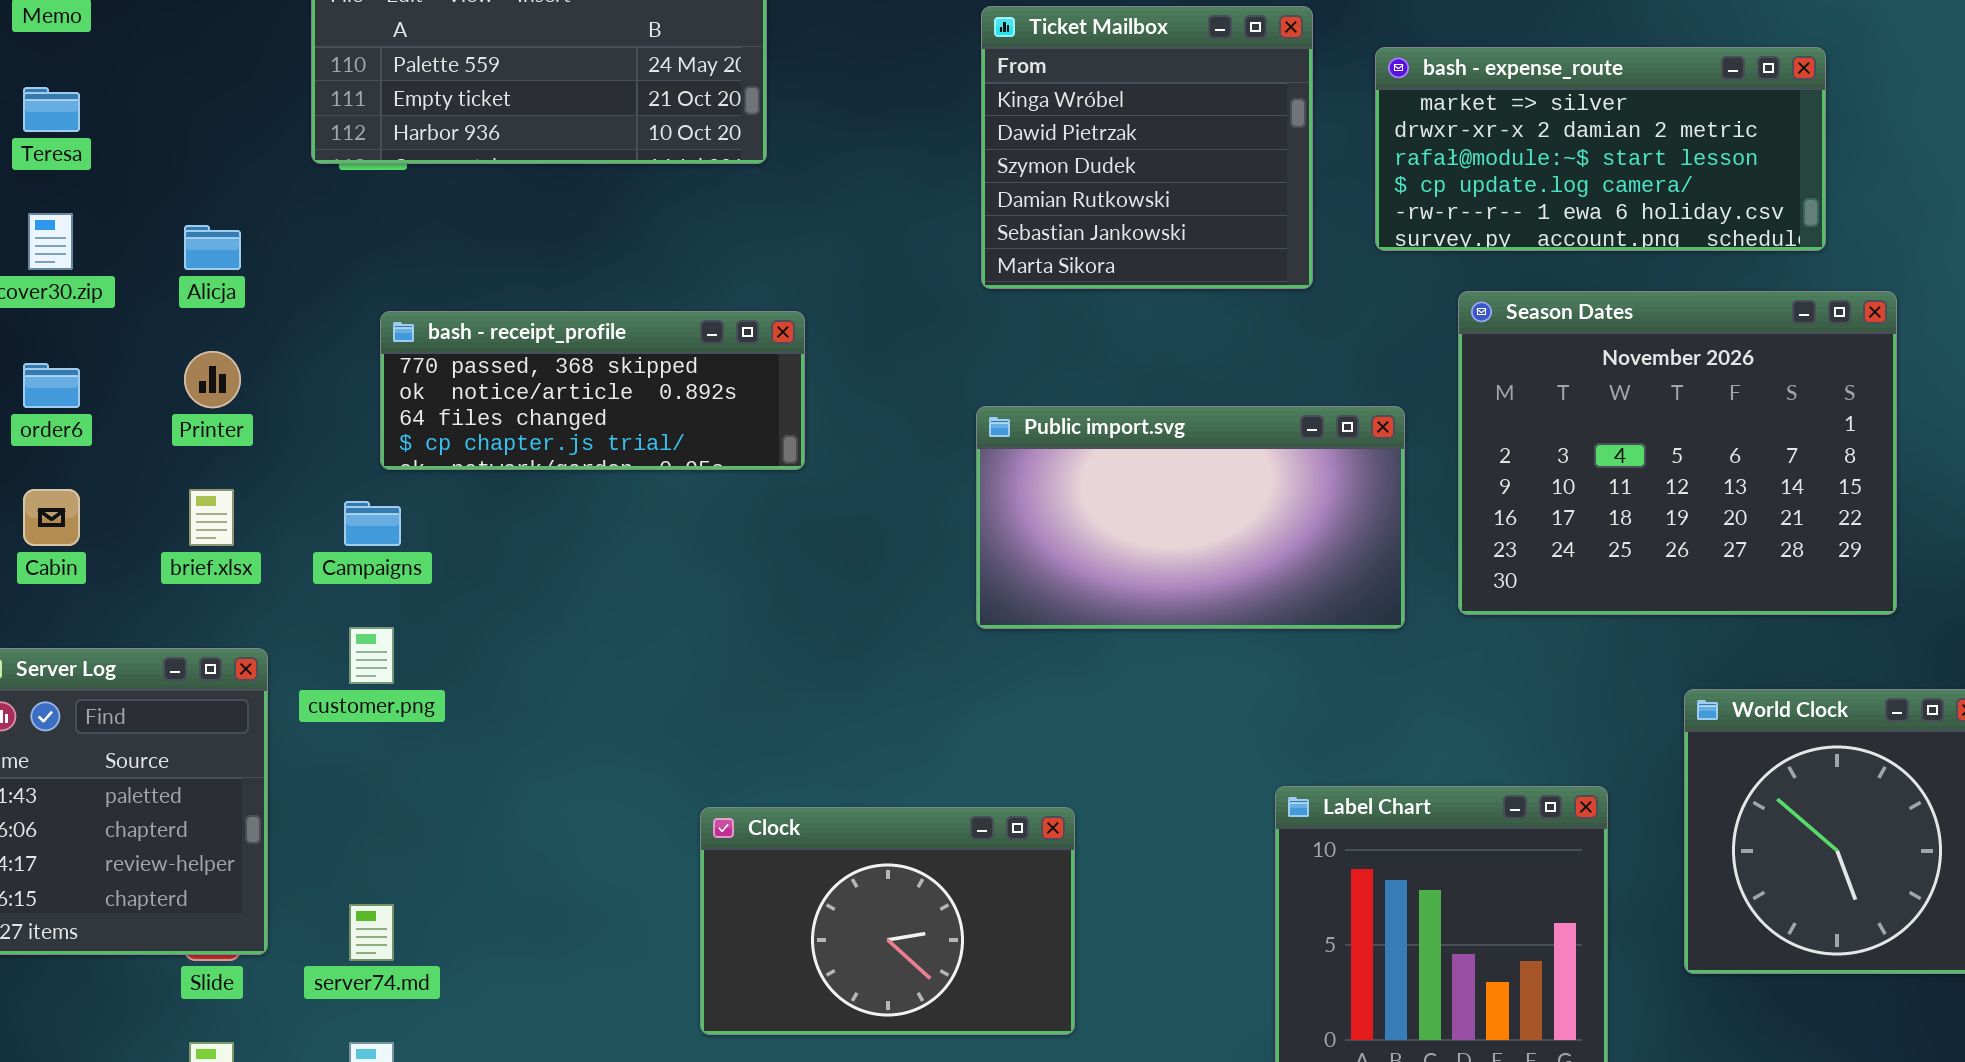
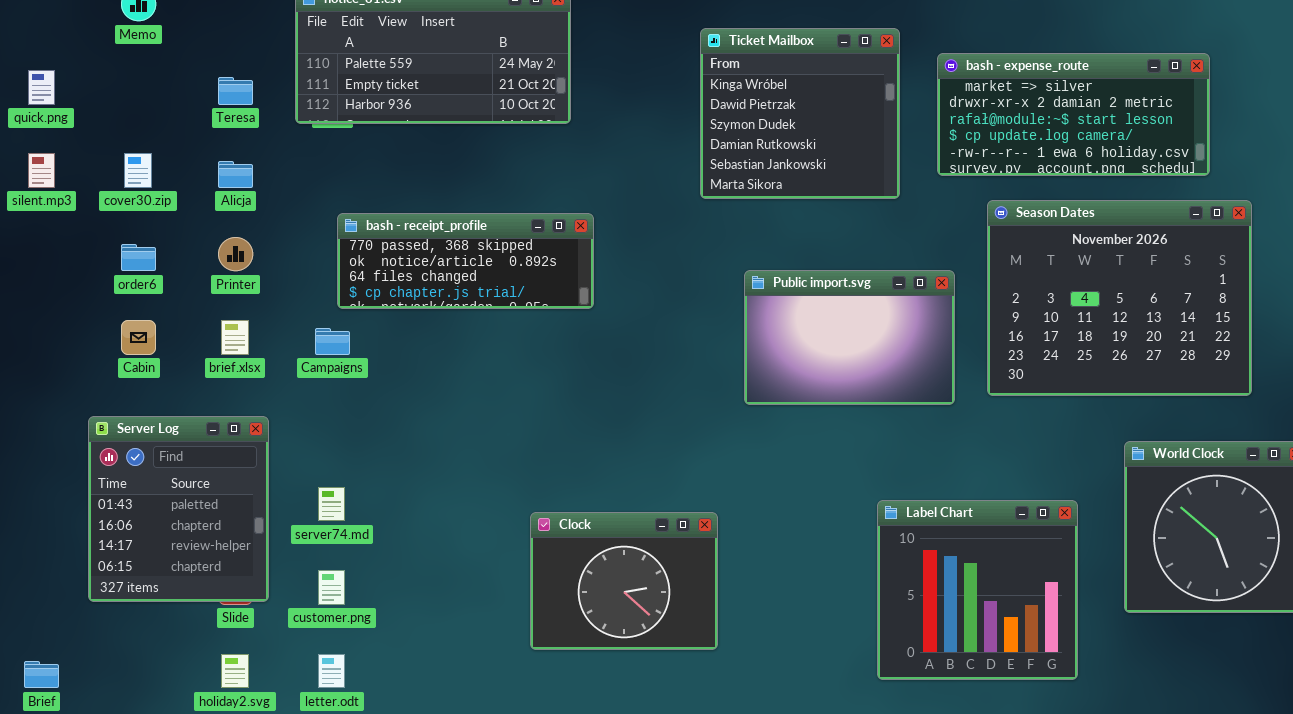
Teresa: [23,87,80,132] -> [218,77,253,105], moved
Public import.svg: [976,406,1405,629] -> [744,270,955,405], resized
customer.png: [349,627,394,684] -> [318,570,345,605], moved
Clock: [700,807,1075,1035] -> [530,512,718,650], resized
server74.md: [349,904,394,961] -> [318,487,345,521], moved

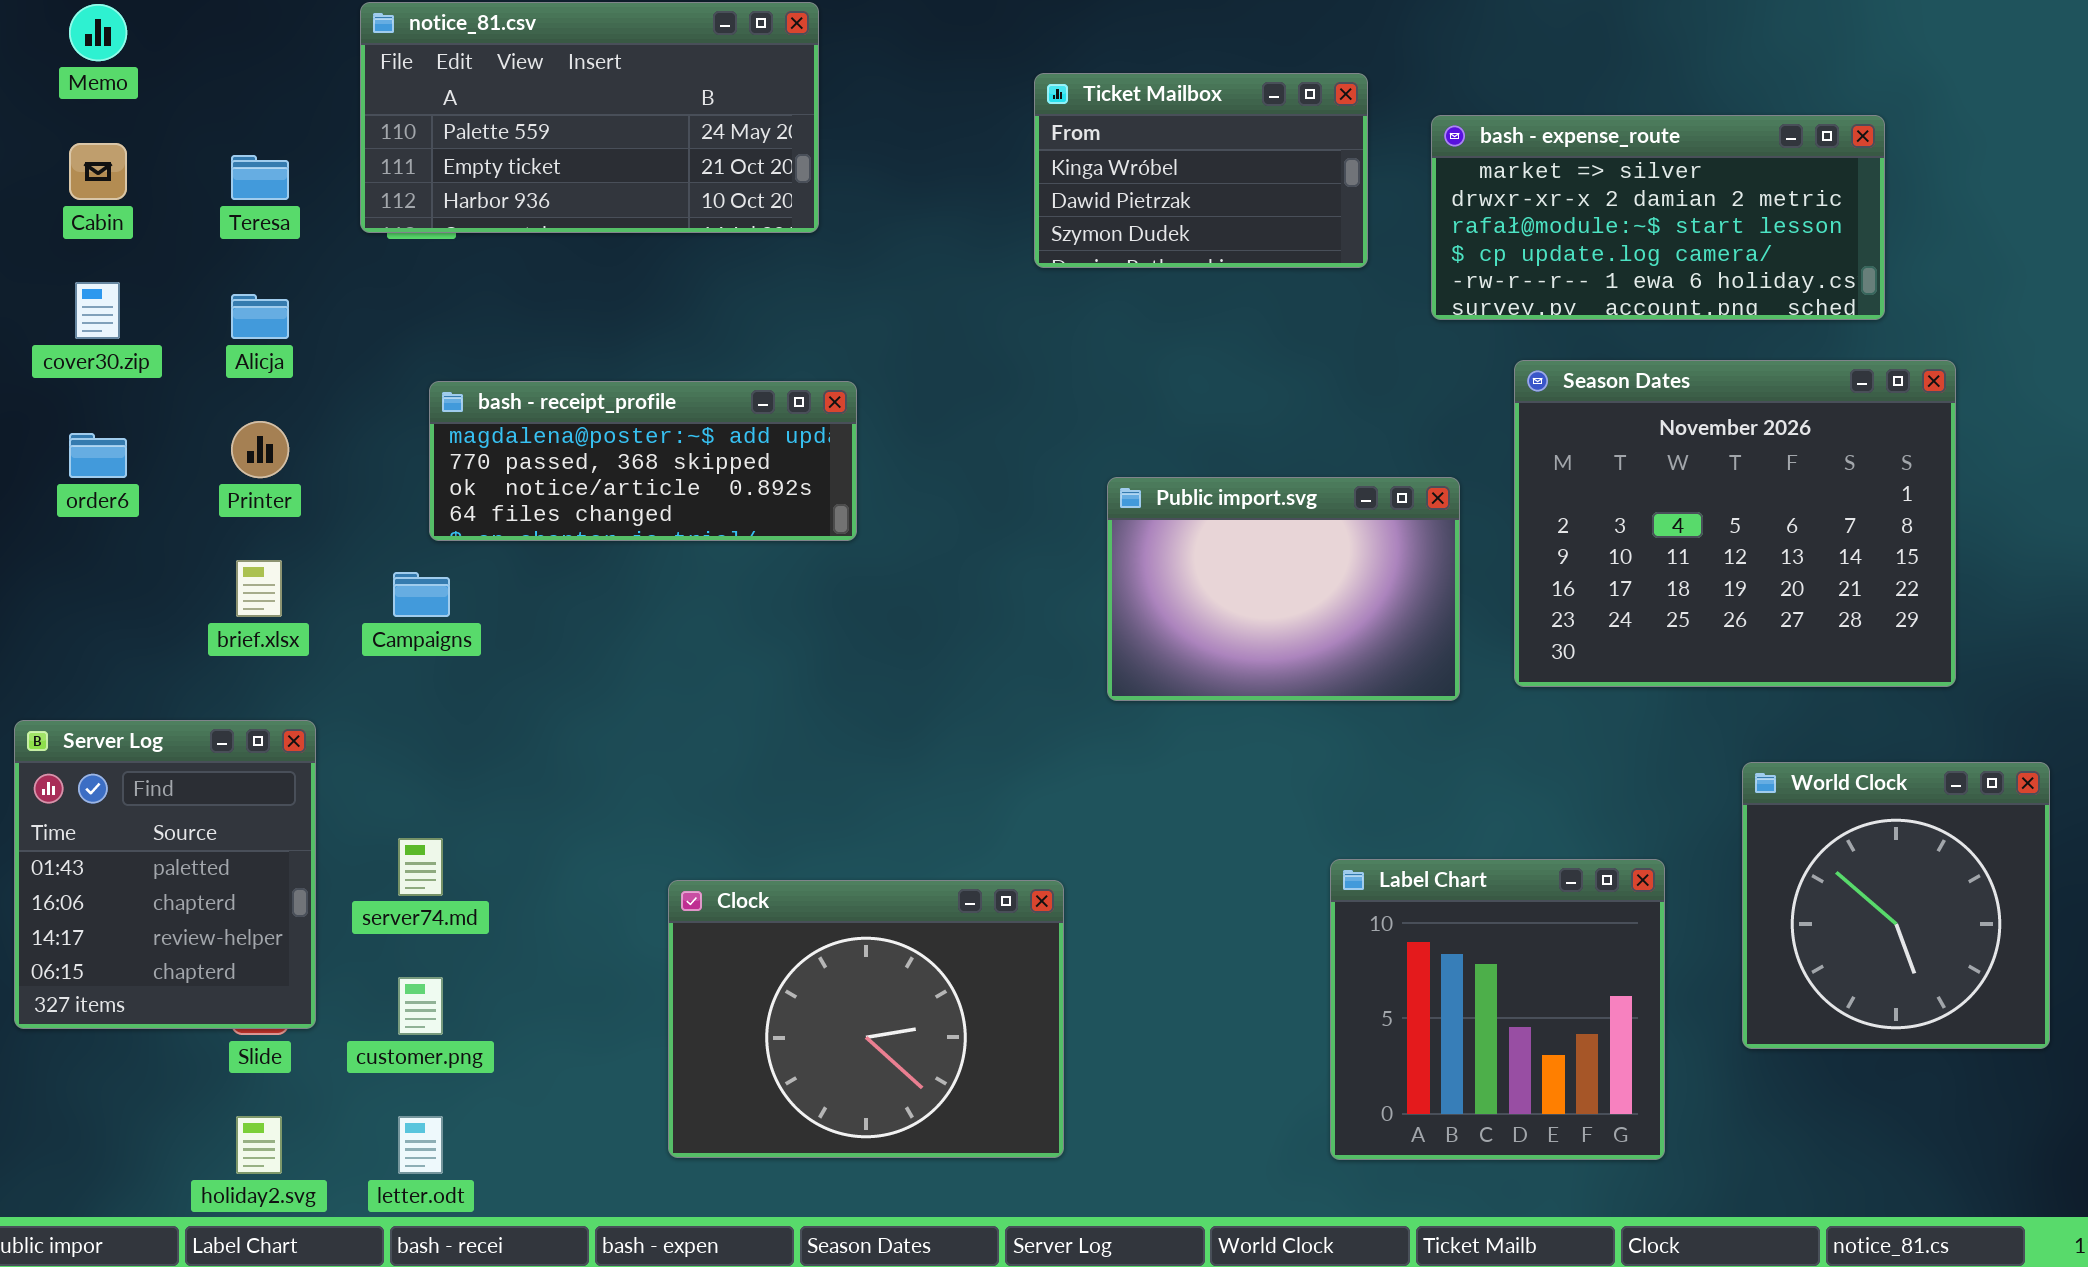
Ticket Mailbox: [700,28,900,199] -> [1034,73,1368,268], resized
bash - receipt_profile: [337,213,594,309] -> [429,381,857,541], scrolled up 1 row
Cabin: [121,320,156,355] -> [69,143,127,200], moved
Clock: [530,512,718,650] -> [668,880,1064,1158], resized

